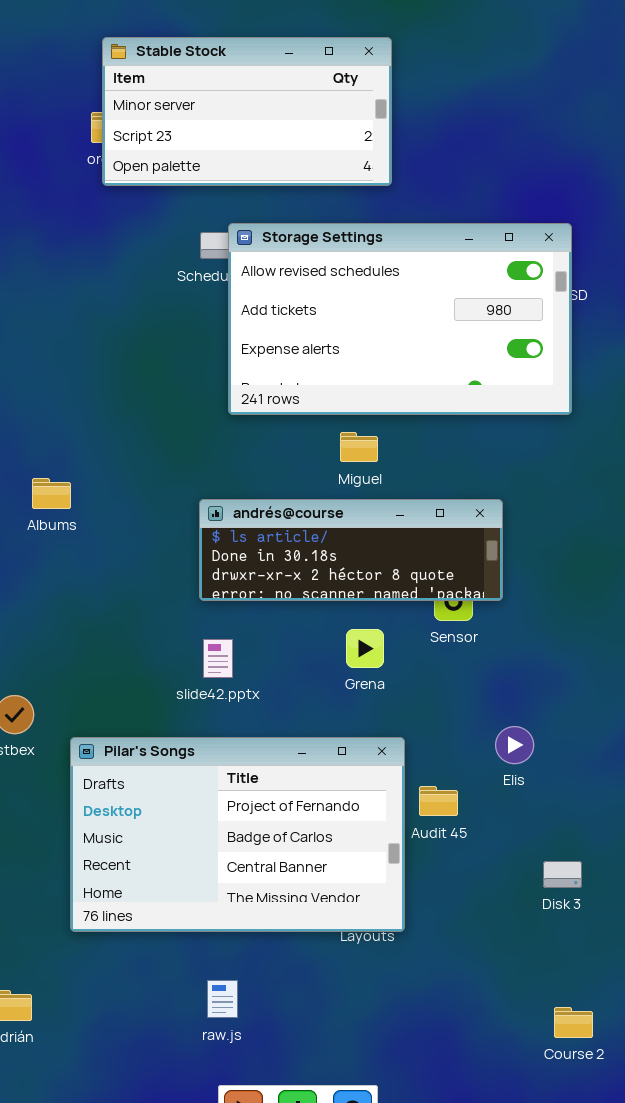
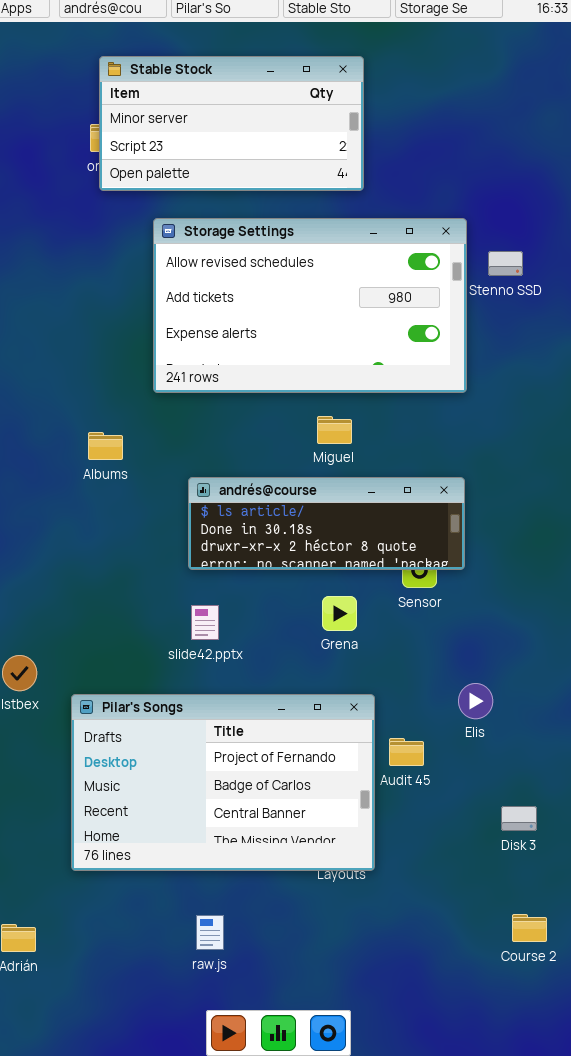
Storage Settings: [228,223,572,415] -> [153,218,467,393], moved
Albums: [32,478,71,509] -> [88,432,123,460], moved
Course 2: [554,1007,593,1038] -> [512,914,547,942], moved

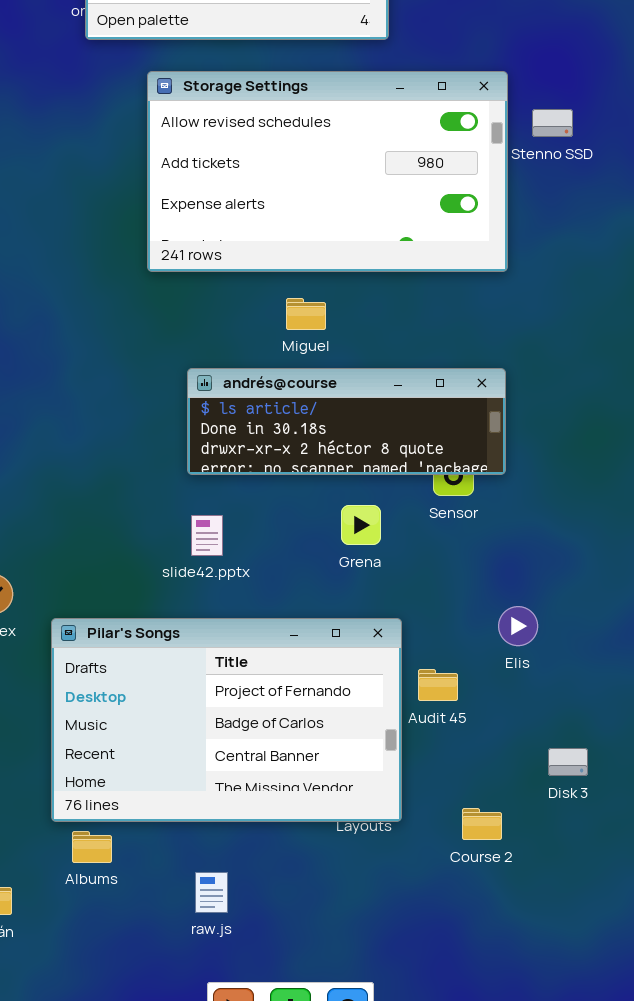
Miguel: [317,416,352,444] -> [286,298,326,330], moved
Albums: [88,432,123,460] -> [72,831,112,863], moved
Course 2: [512,914,547,942] -> [462,808,502,840], moved

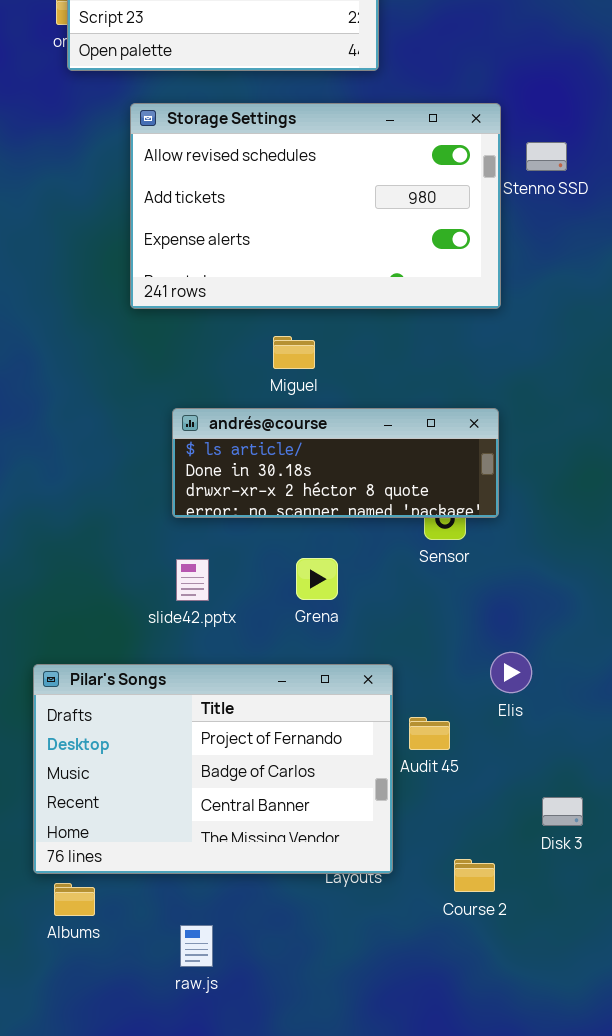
Grena: [341,505,381,545] -> [296,558,338,600], moved

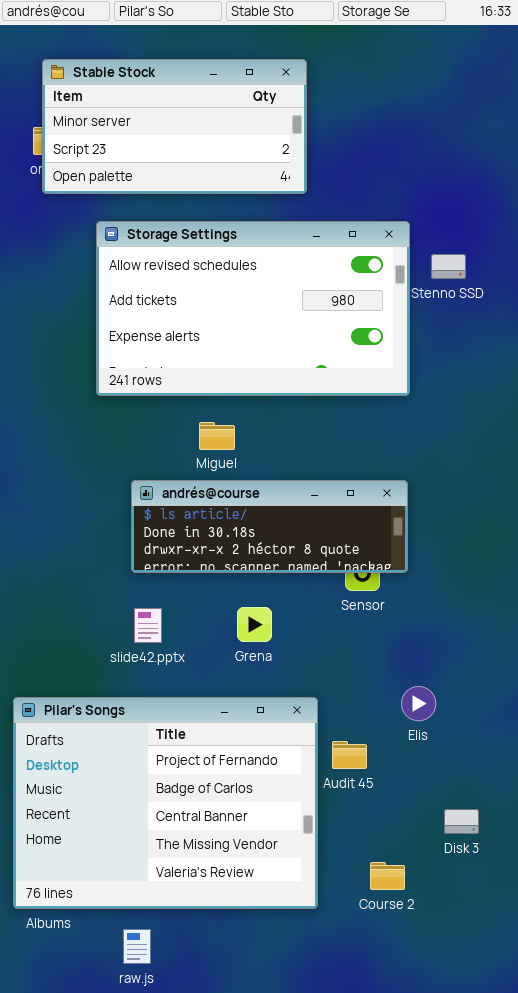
Miguel: [273,336,315,369] -> [199,422,235,450], moved
Pilar's Songs: [33,664,393,874] -> [13,697,318,909], resized
raw.js: [180,925,213,967] -> [123,929,151,964], moved

